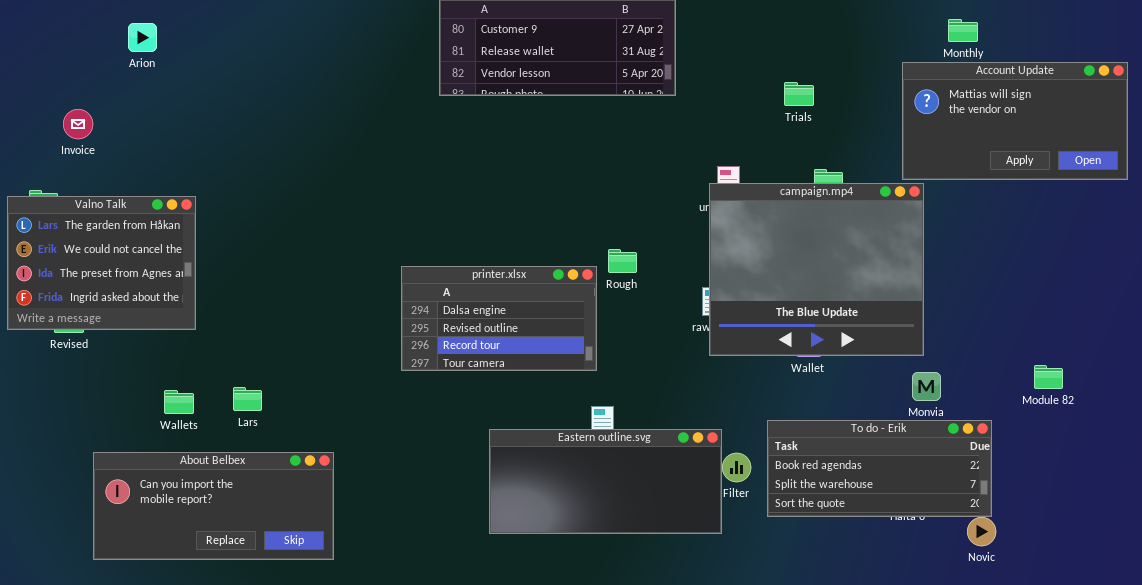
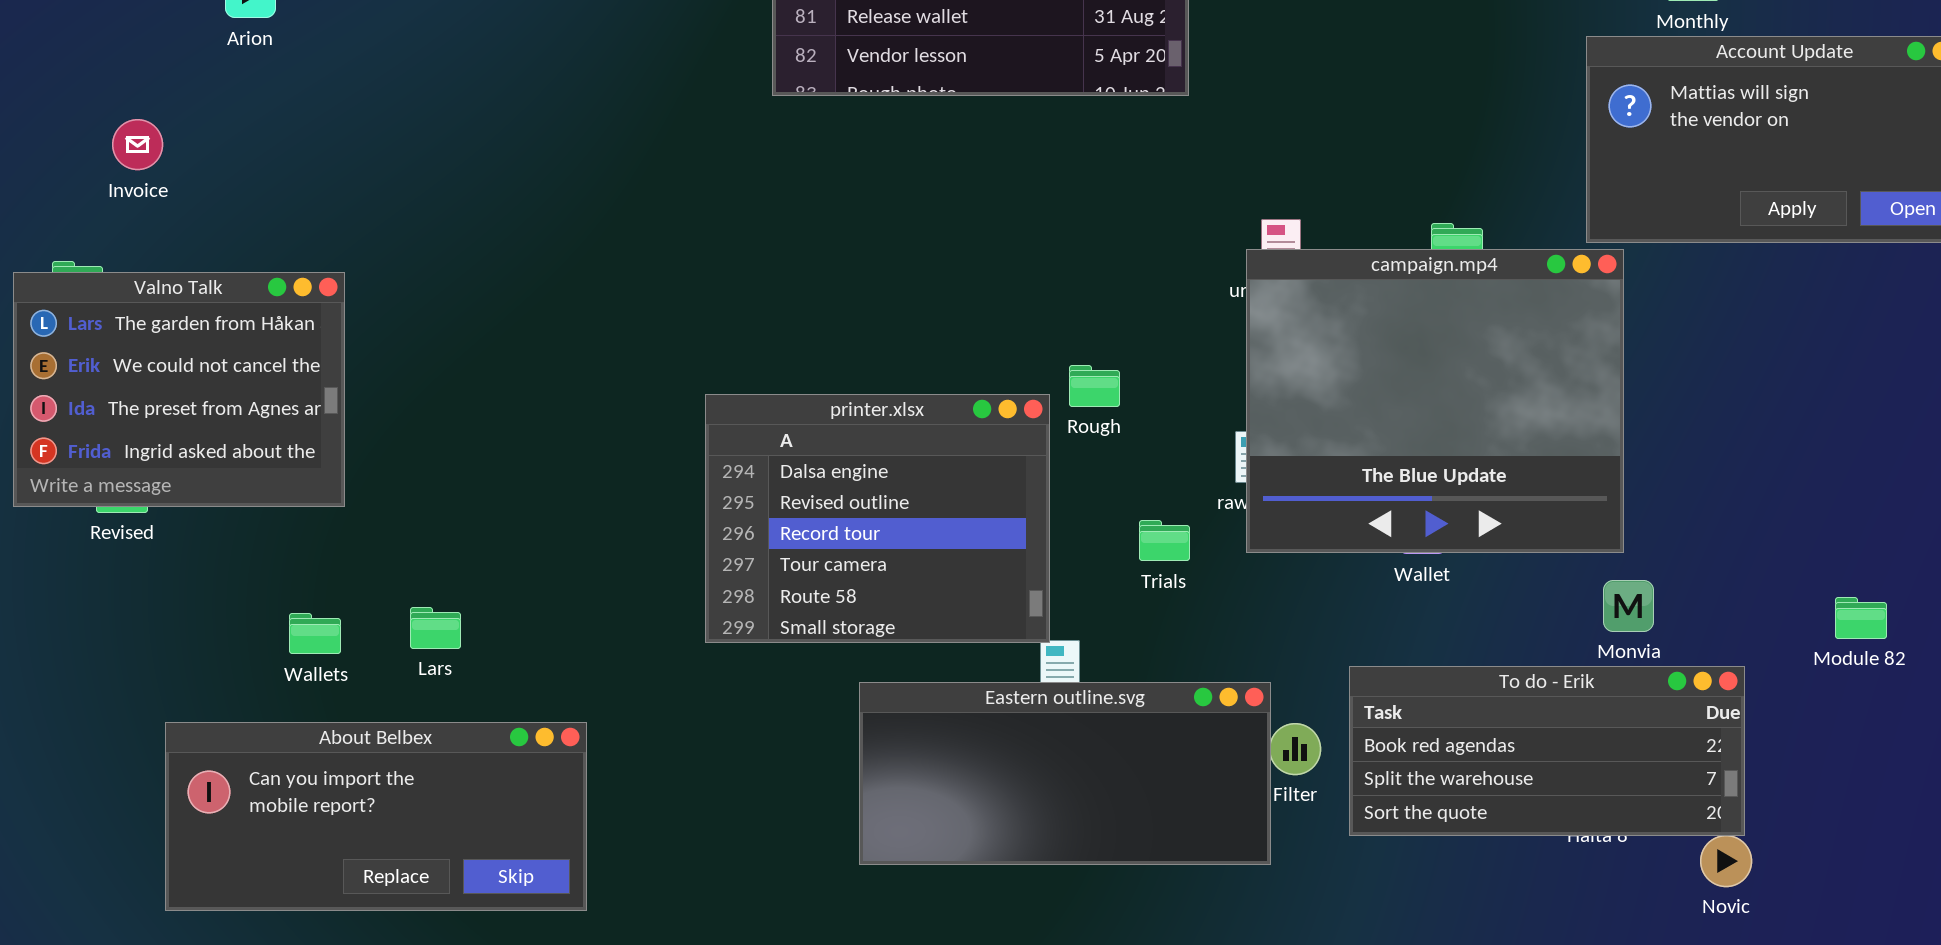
Trials: [784,82,814,106] -> [1139,520,1190,561], moved
printer.xlsx: [401,266,597,371] -> [705,394,1050,643], resized
Module 82: [1034,365,1063,389] -> [1835,597,1887,639], moved

